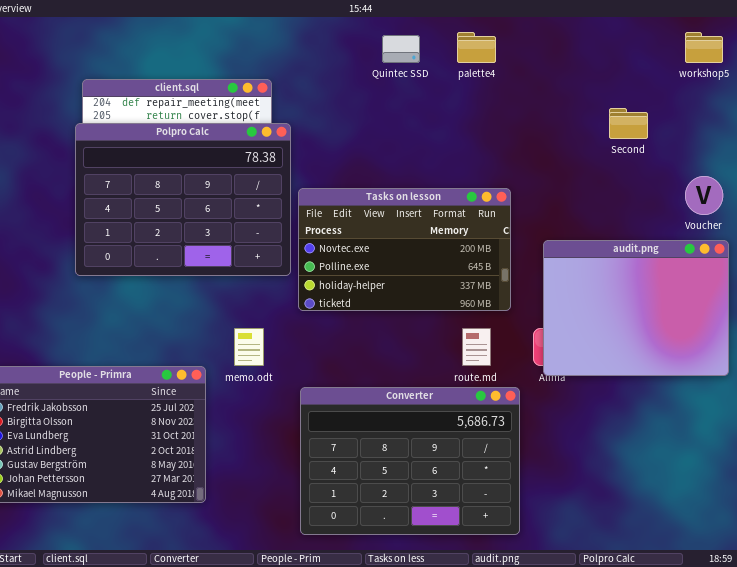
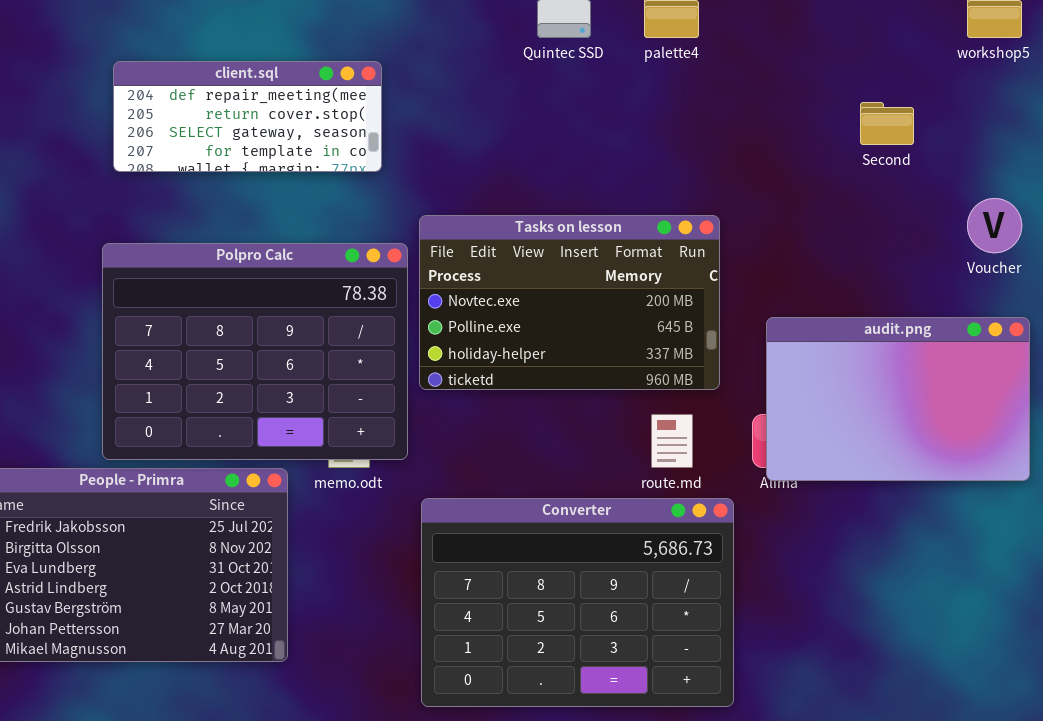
Polpro Calc: [75,123,291,276] -> [102,243,408,460], moved
audit.png: [543,240,729,376] -> [766,317,1030,481], resized

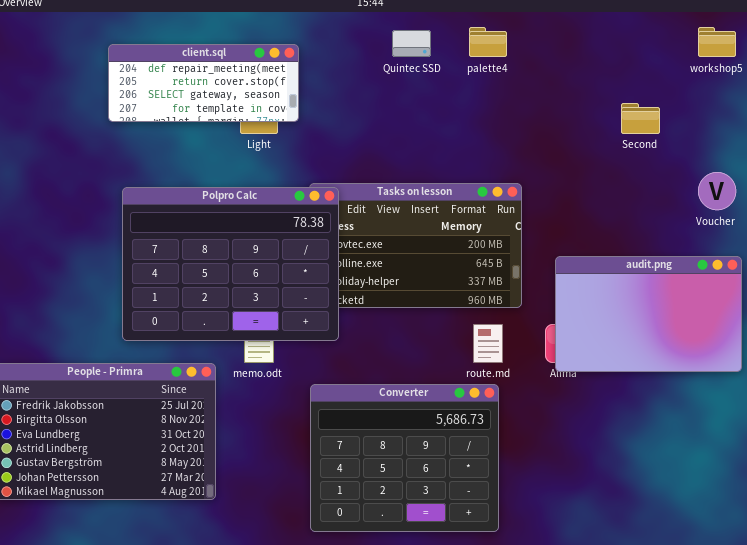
client.sql: [113,61,382,172] -> [108,44,299,122], moved
Polpro Calc: [102,243,408,460] -> [122,187,339,341], moved
Converter: [421,498,734,707] -> [310,384,499,532], resized

